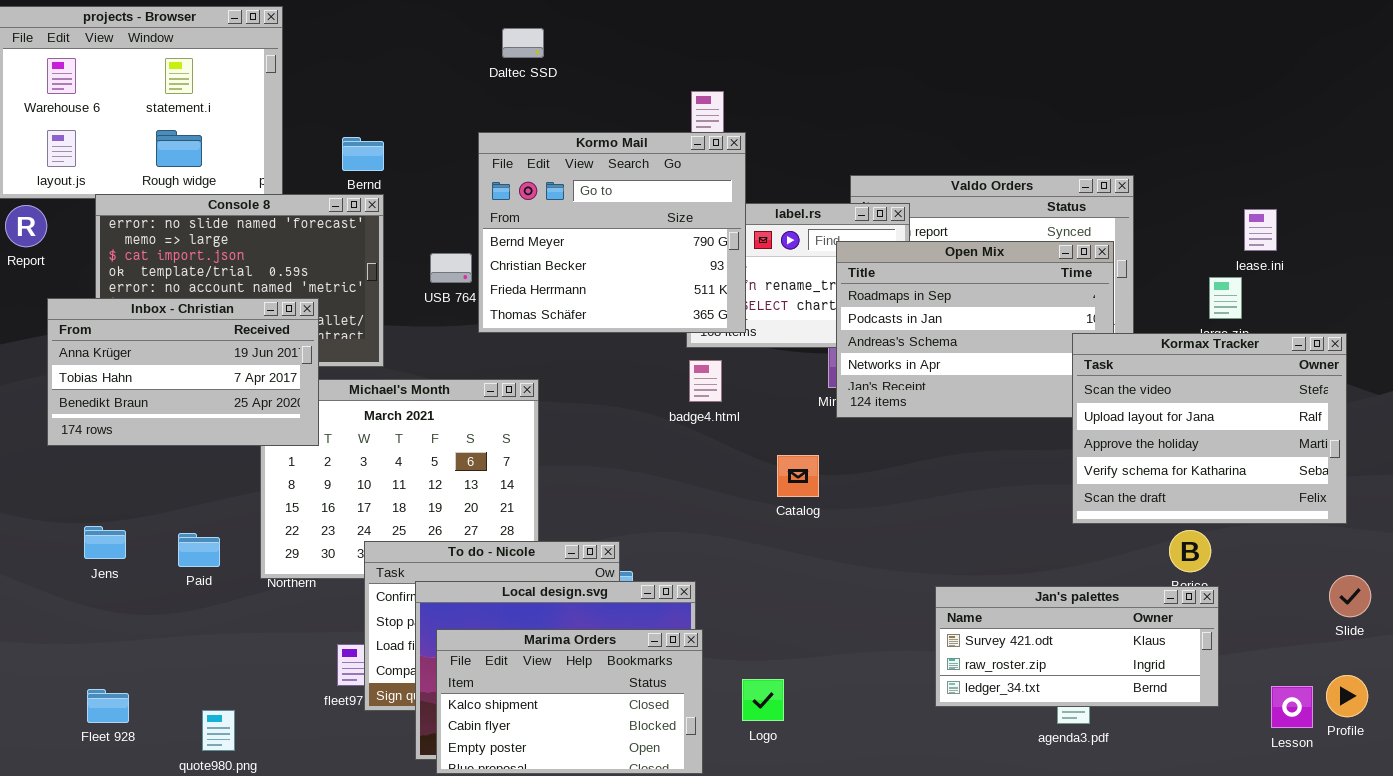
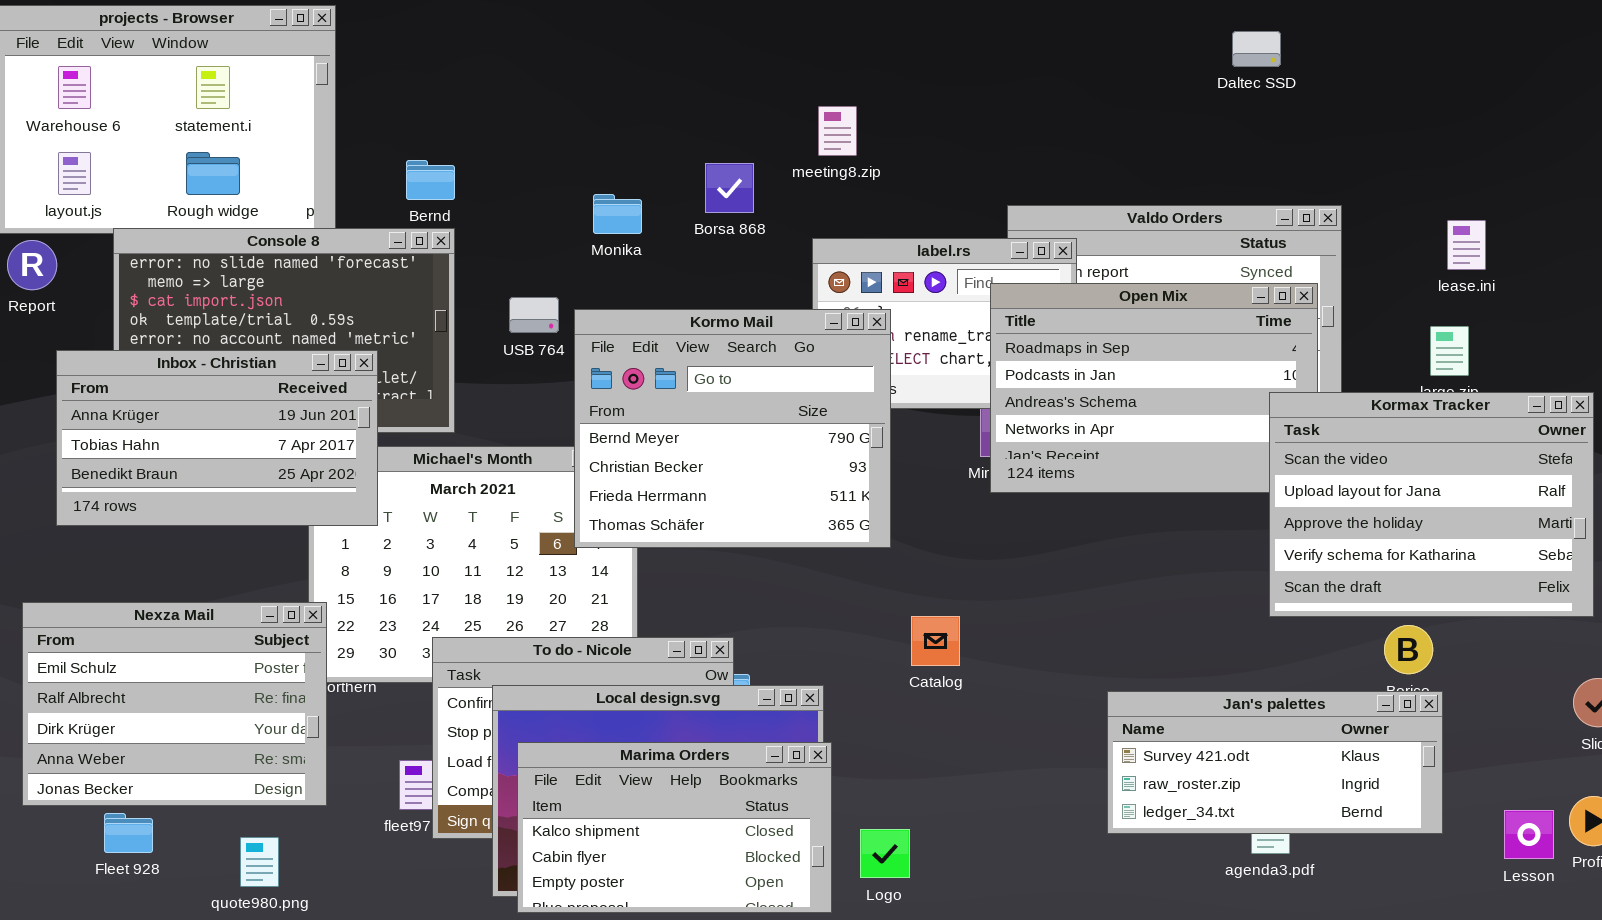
Daltec SSD: [502,28,544,58] -> [1232,31,1281,67], moved
Kormo Mail: [478,132,746,333] -> [574,309,891,548], moved
lease.ini: [1244,209,1277,251] -> [1447,220,1486,270], moved
Catalog: [777,455,819,497] -> [911,616,960,666], moved
Nexza Mail: none -> [22,602,327,806], opened
Logo: [742,679,784,721] -> [860,829,910,878], moved

